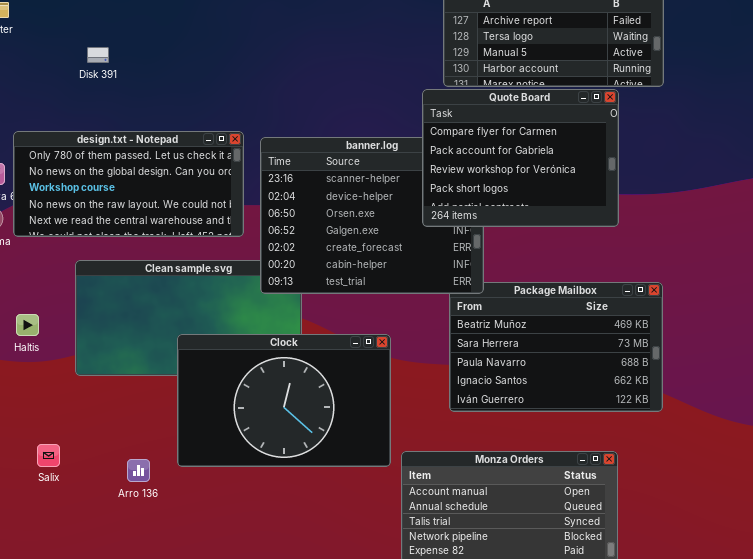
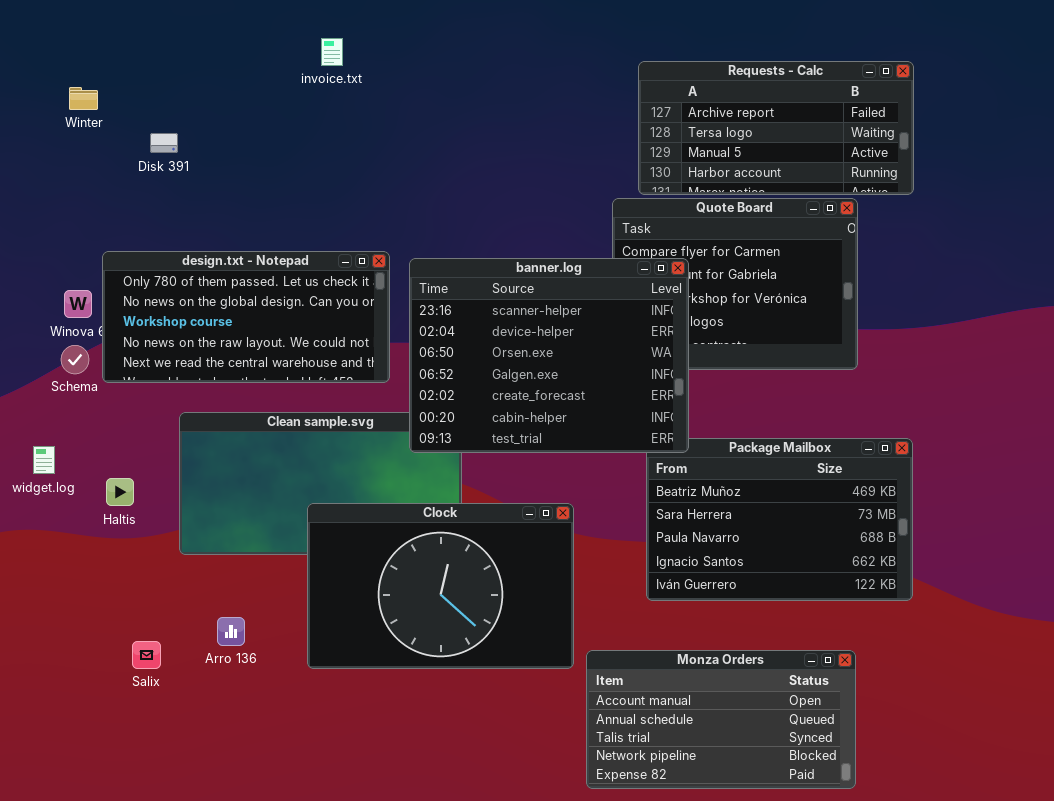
Disk 391: [87,47,109,63] -> [150,133,178,153], moved
banner.log: [260,137,484,294] -> [409,258,689,453], raised
Arro 136: [127,459,150,482] -> [217,617,245,646], moved

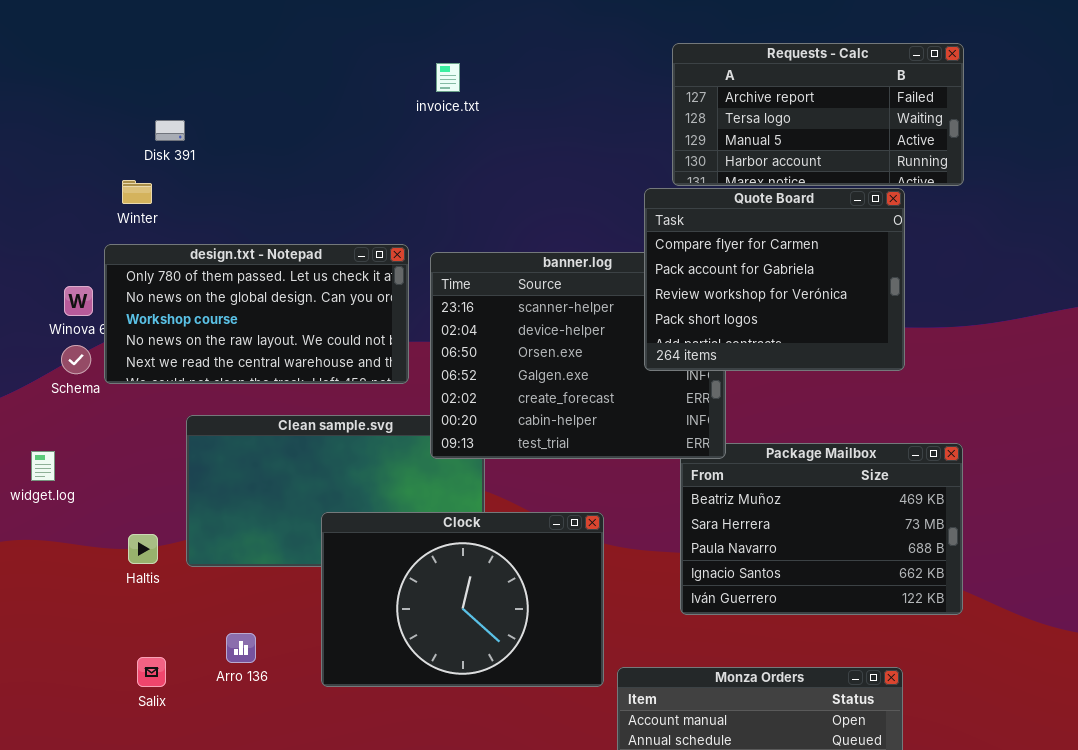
invoice.txt: [321,38,343,66] -> [436,63,460,92], moved
Winter: [69,87,98,110] -> [122,180,152,204], moved
Quote Board: [612,198,858,370] -> [644,188,905,371], raised
Haltis: [106,478,134,506] -> [128,534,158,564], moved

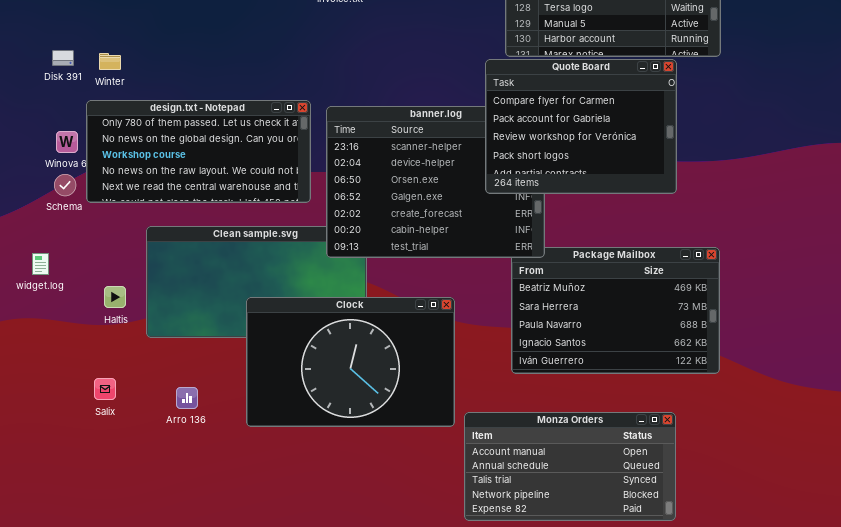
Disk 391: [155,120,185,141] -> [52,50,74,66], moved
Haltis: [128,534,158,564] -> [104,286,126,308], moved
Salix: [137,657,166,687] -> [94,378,116,400], moved

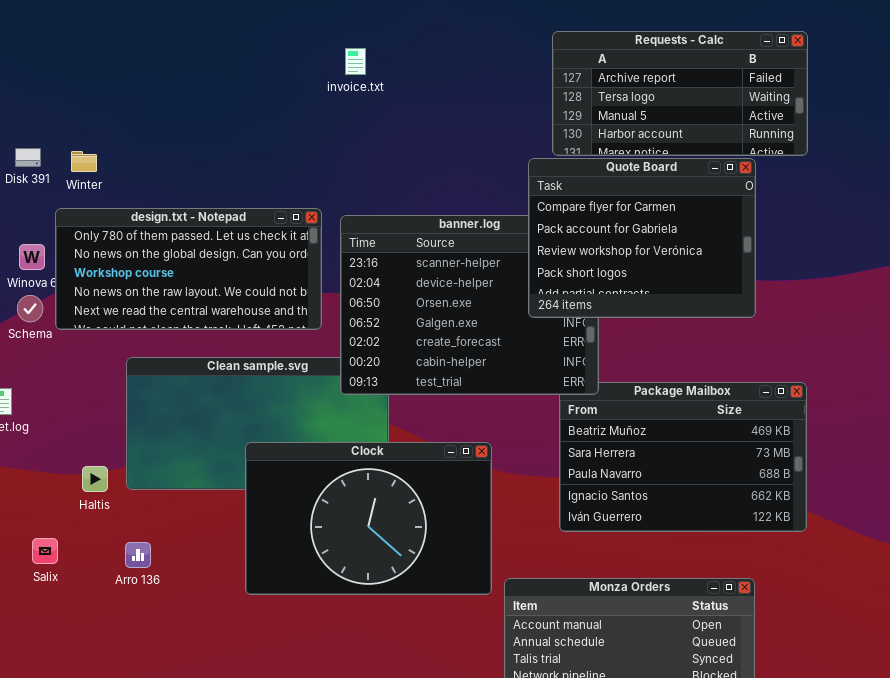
Haltis: [104,286,126,308] -> [82,466,108,492], moved
Salix: [94,378,116,400] -> [32,538,58,564], moved
Arro 136: [176,387,198,409] -> [125,542,151,568], moved

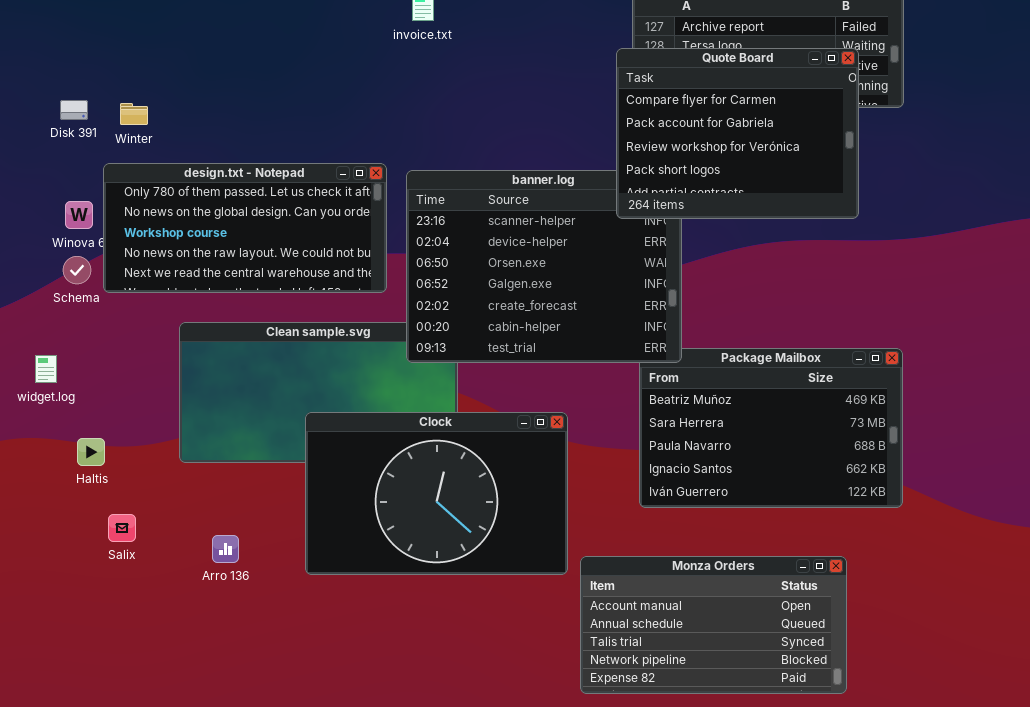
Quote Board: [528,158,756,318] -> [616,48,859,219], moved
Haltis: [82,466,108,492] -> [77,438,105,466], moved
Salix: [32,538,58,564] -> [108,514,136,542], moved
Arro 136: [125,542,151,568] -> [212,535,239,563], moved

